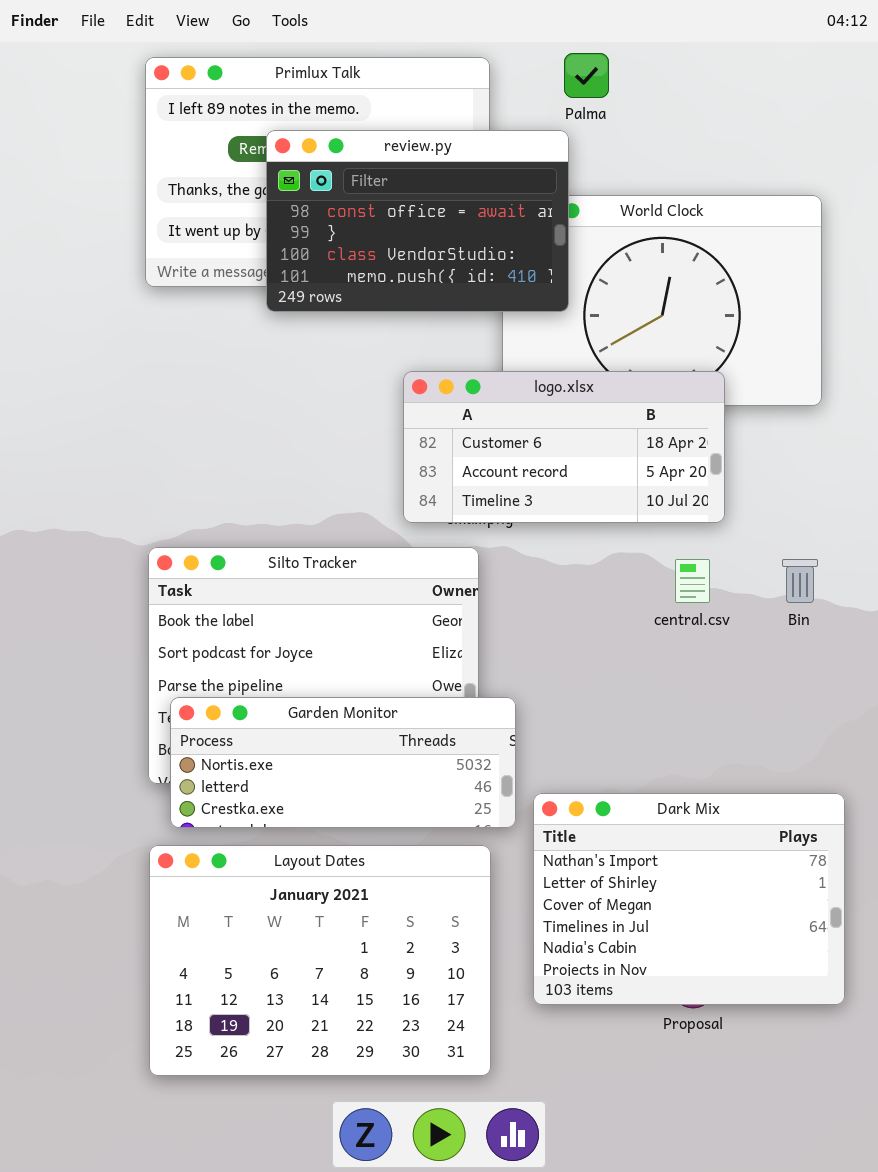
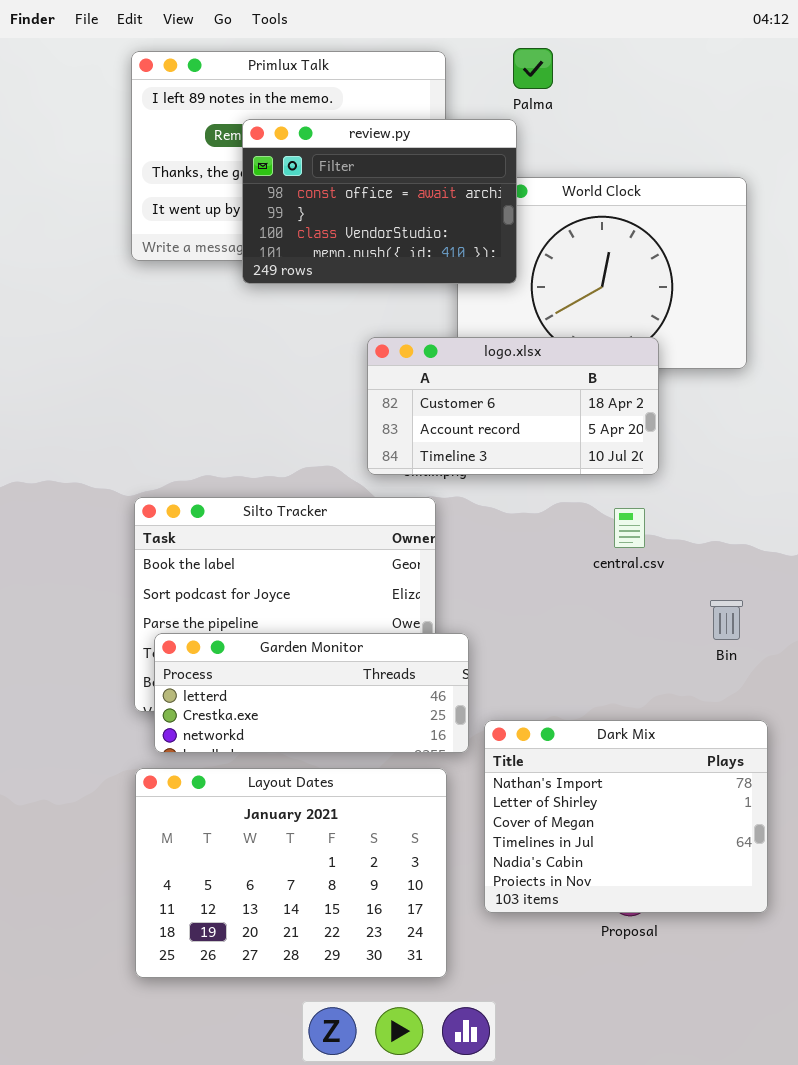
Bin: [782,559,818,603] -> [710,600,743,640], moved
Garden Monitor: [170,697,516,828] -> [154,633,469,753], scrolled down 1 row

